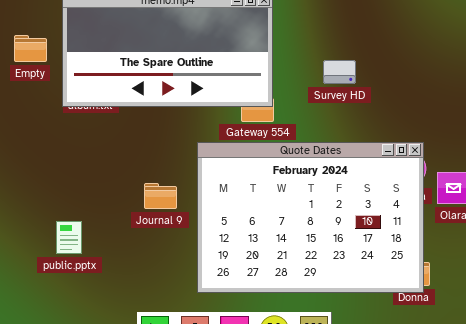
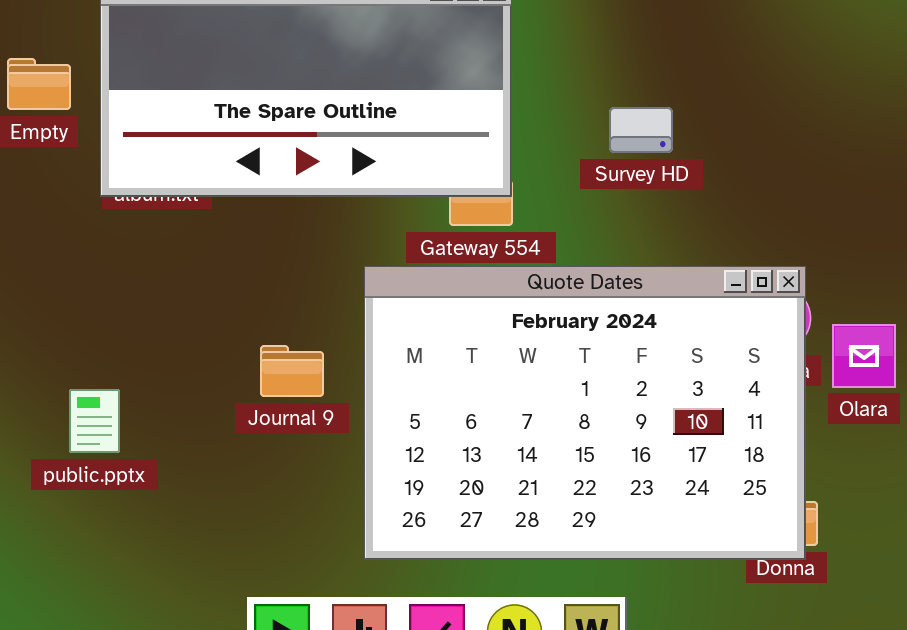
public.pptx: [56,221,82,254] -> [69,389,120,453], moved

